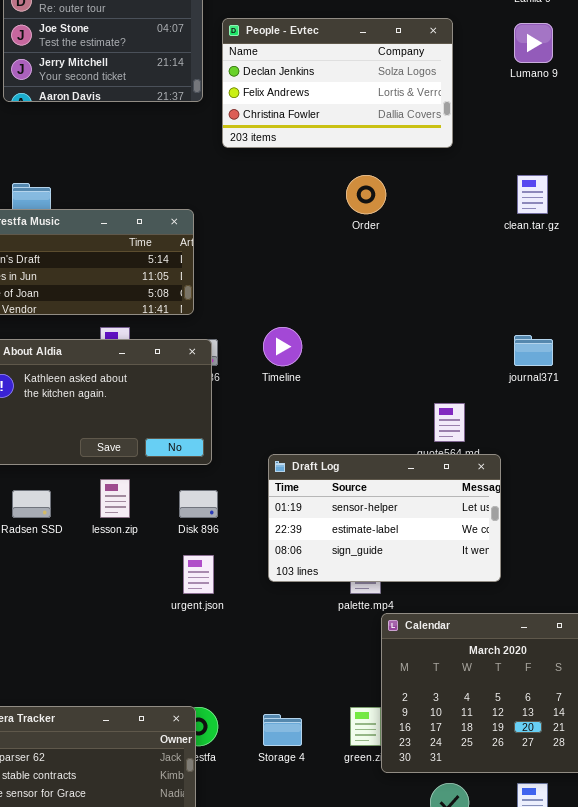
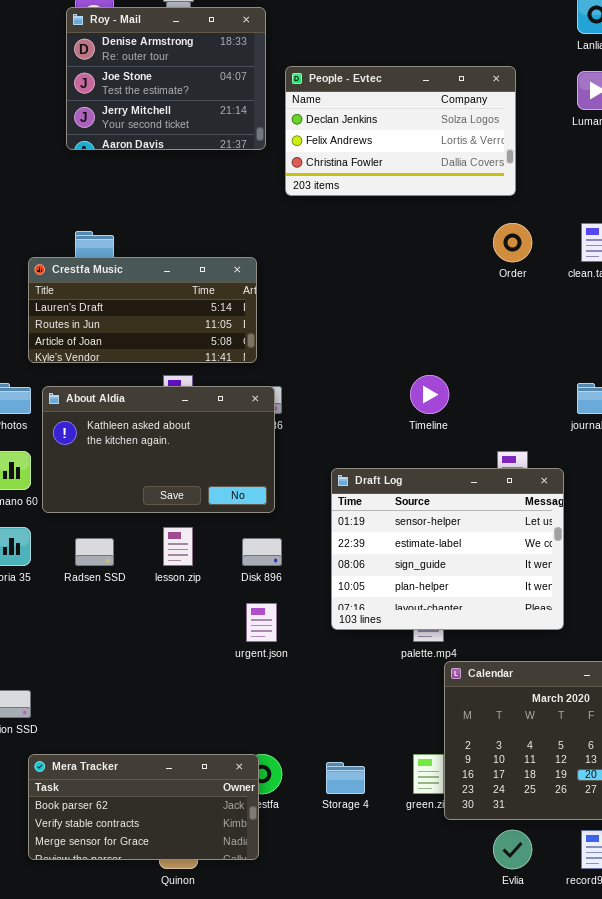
Order: [346,175,386,214] -> [493,223,532,262], moved
Timeline: [263,327,302,366] -> [410,375,449,414], moved
Draft Log: [268,454,501,582] -> [331,468,564,630], resized

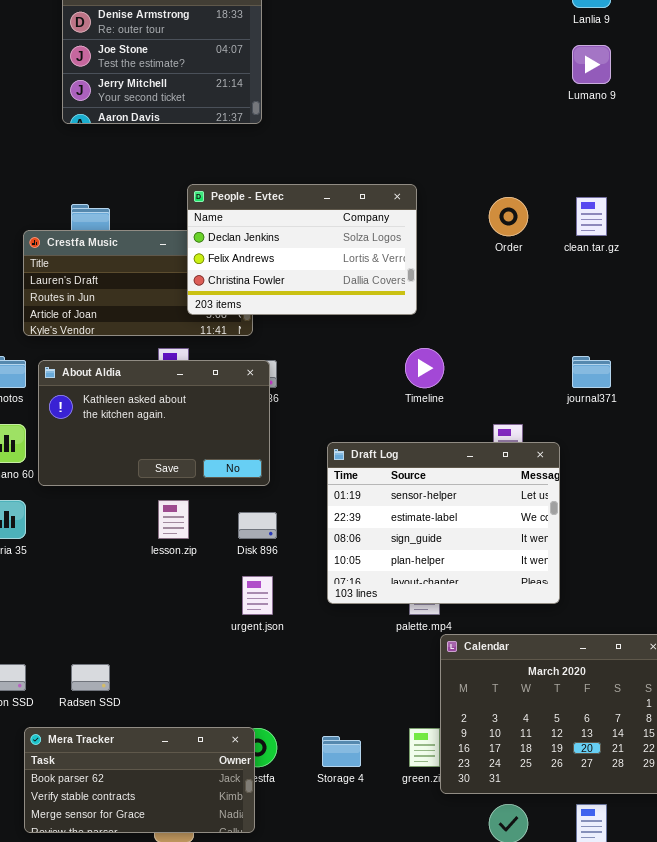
People - Evtec: [285,66,516,196] -> [187,184,417,315], moved
Radsen SSD: [75,538,114,566] -> [71,664,110,691], moved

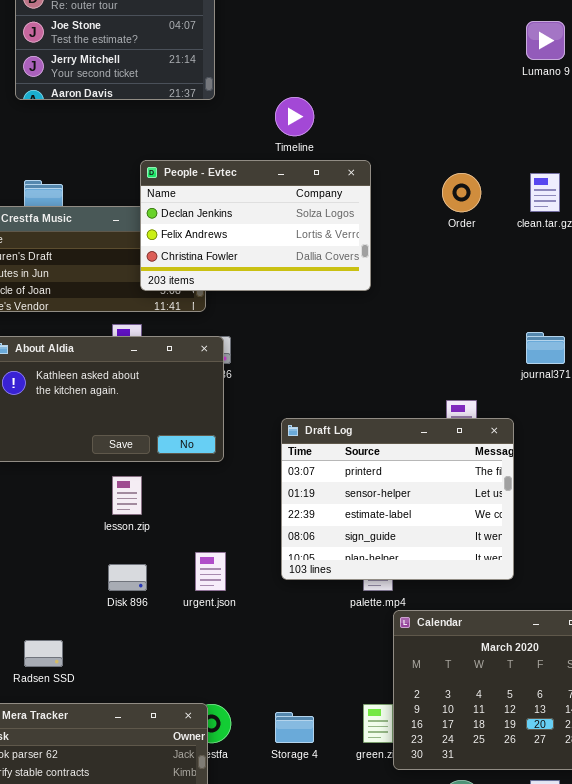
Timeline: [405,348,444,388] -> [275,97,314,136], moved
Draft Log: [327,442,560,604] -> [281,418,514,580], scrolled up 1 row
Disk 896: [238,512,277,539] -> [108,564,147,591], moved

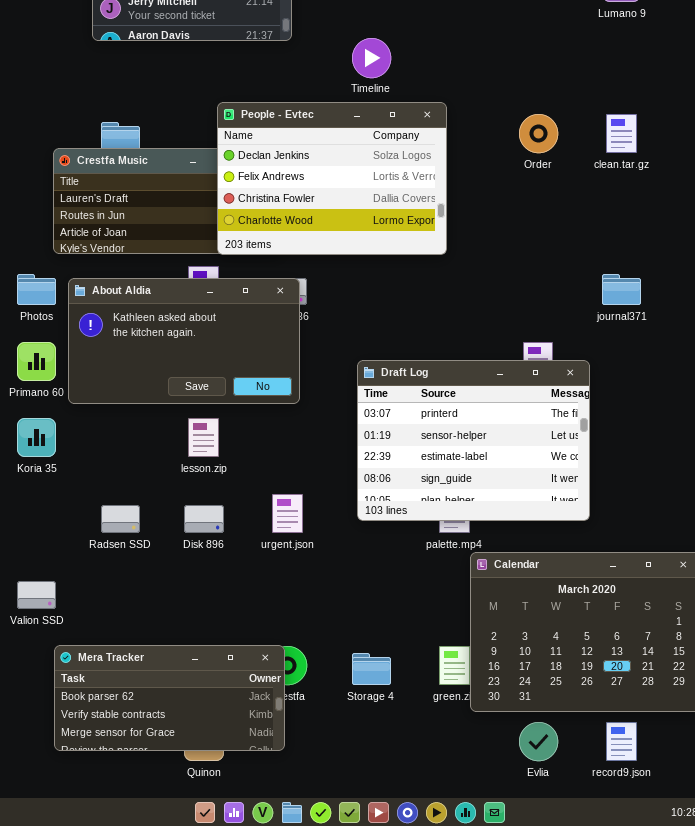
People - Evtec: [140,160,371,291] -> [217,102,447,255], resized
Radsen SSD: [24,640,63,667] -> [101,505,140,533], moved

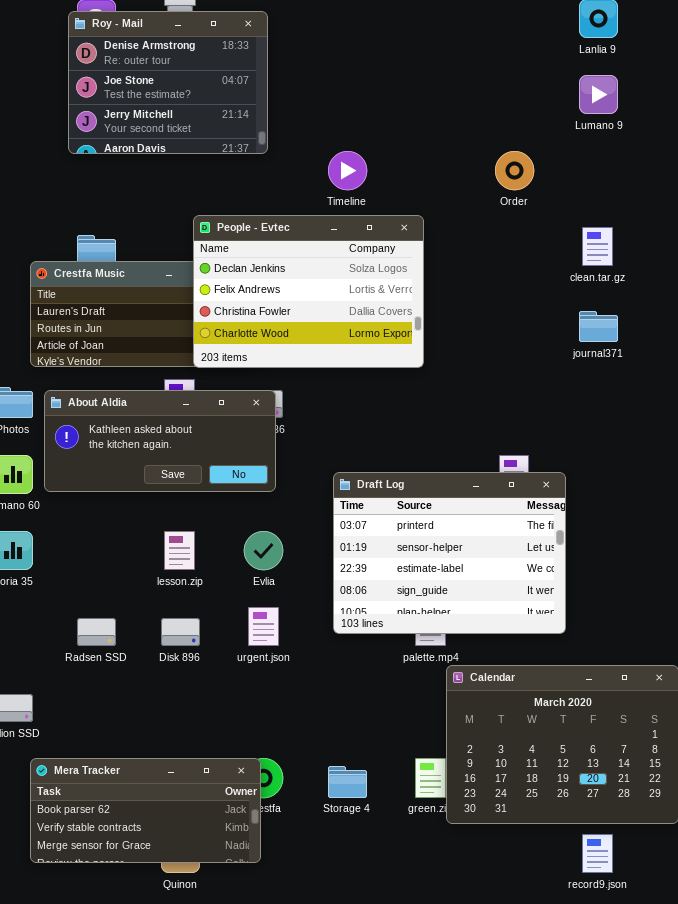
Order: [519,114,558,153] -> [495,151,534,190], moved
journal371: [602,274,641,305] -> [579,311,618,342], moved
About Aldia: [68,278,300,404] -> [44,390,276,492], resized
Evlia: [519,722,558,761] -> [244,531,283,570], moved

